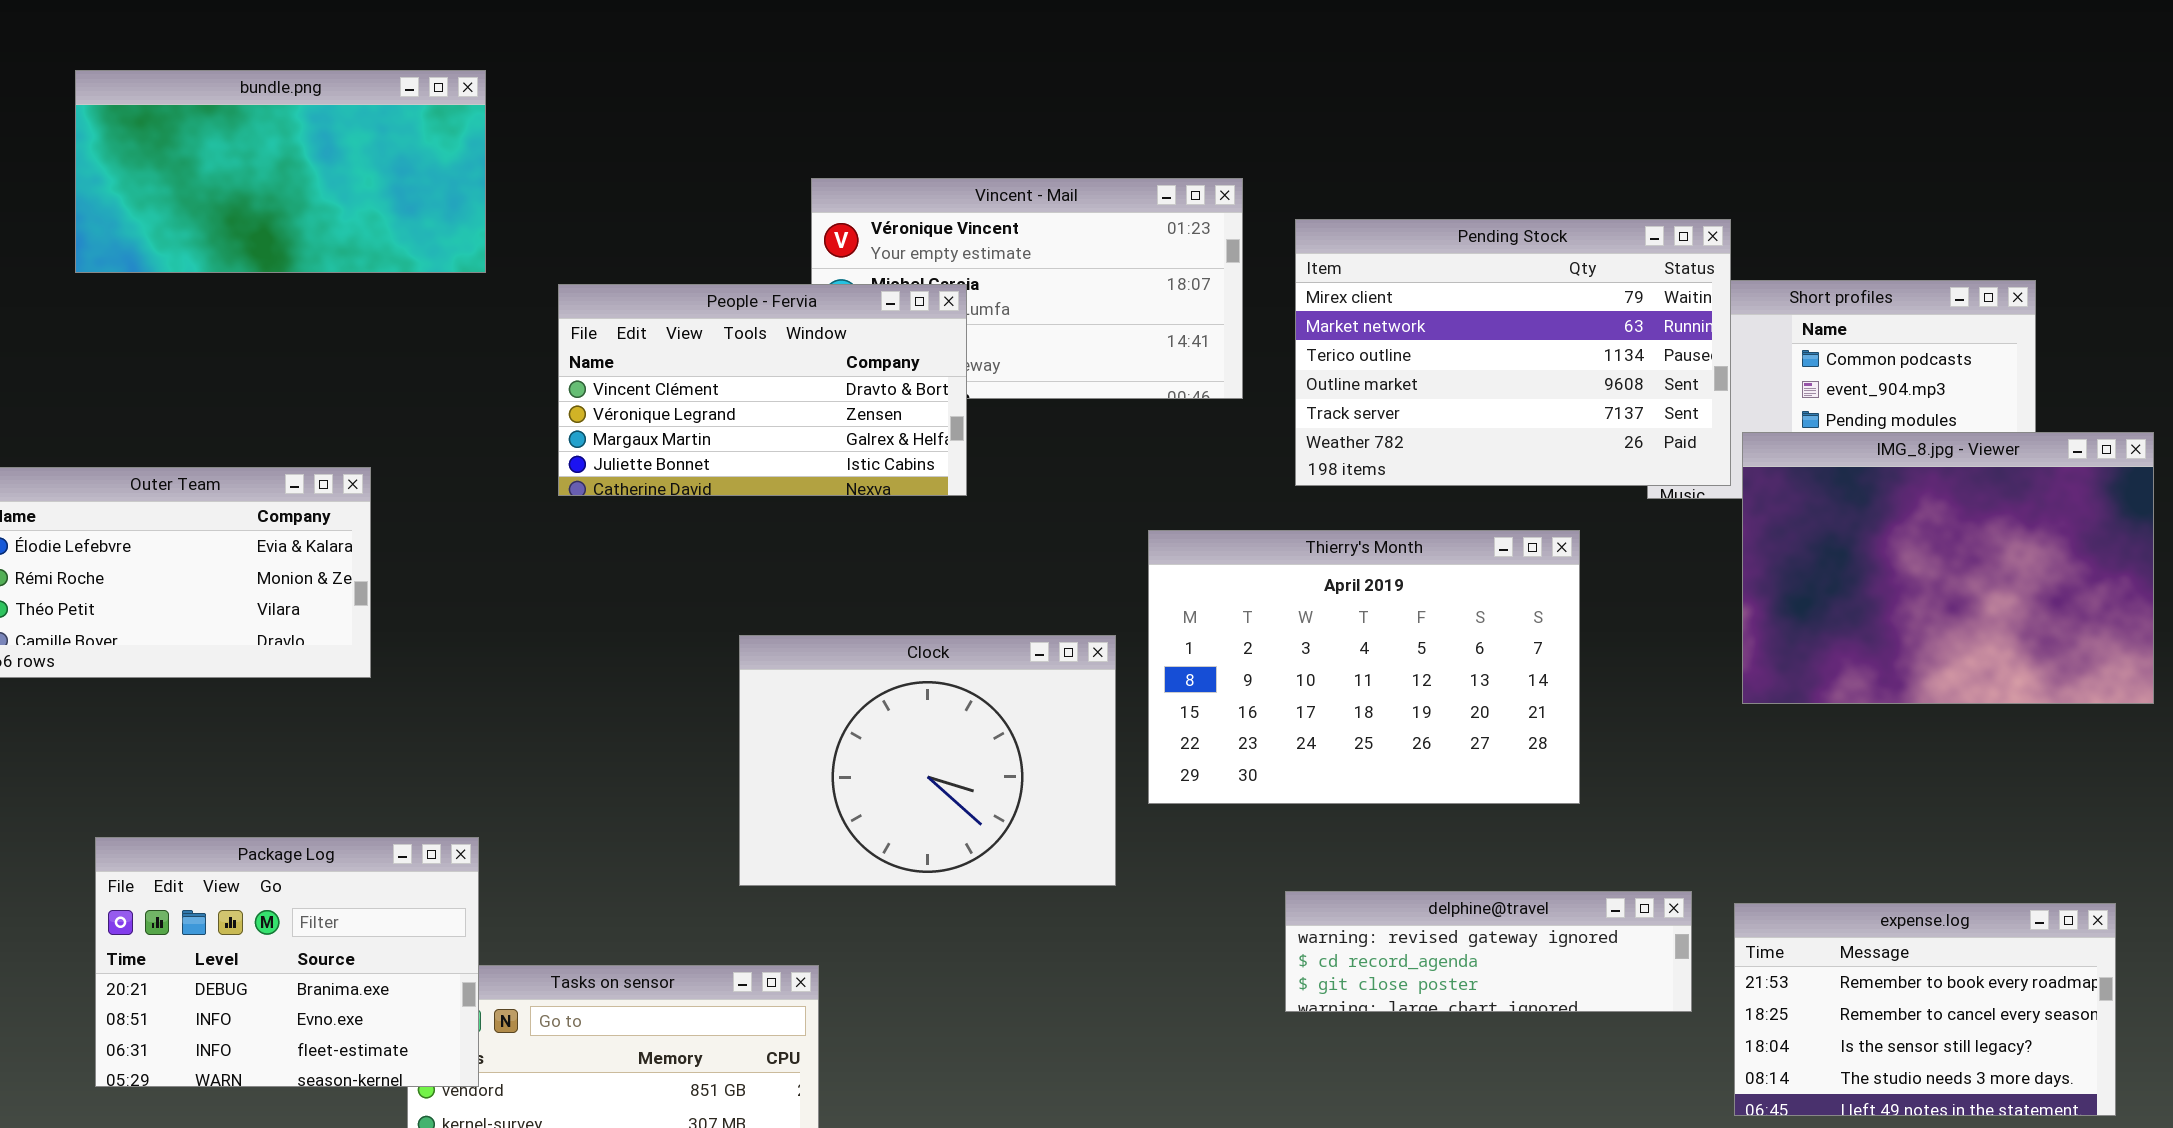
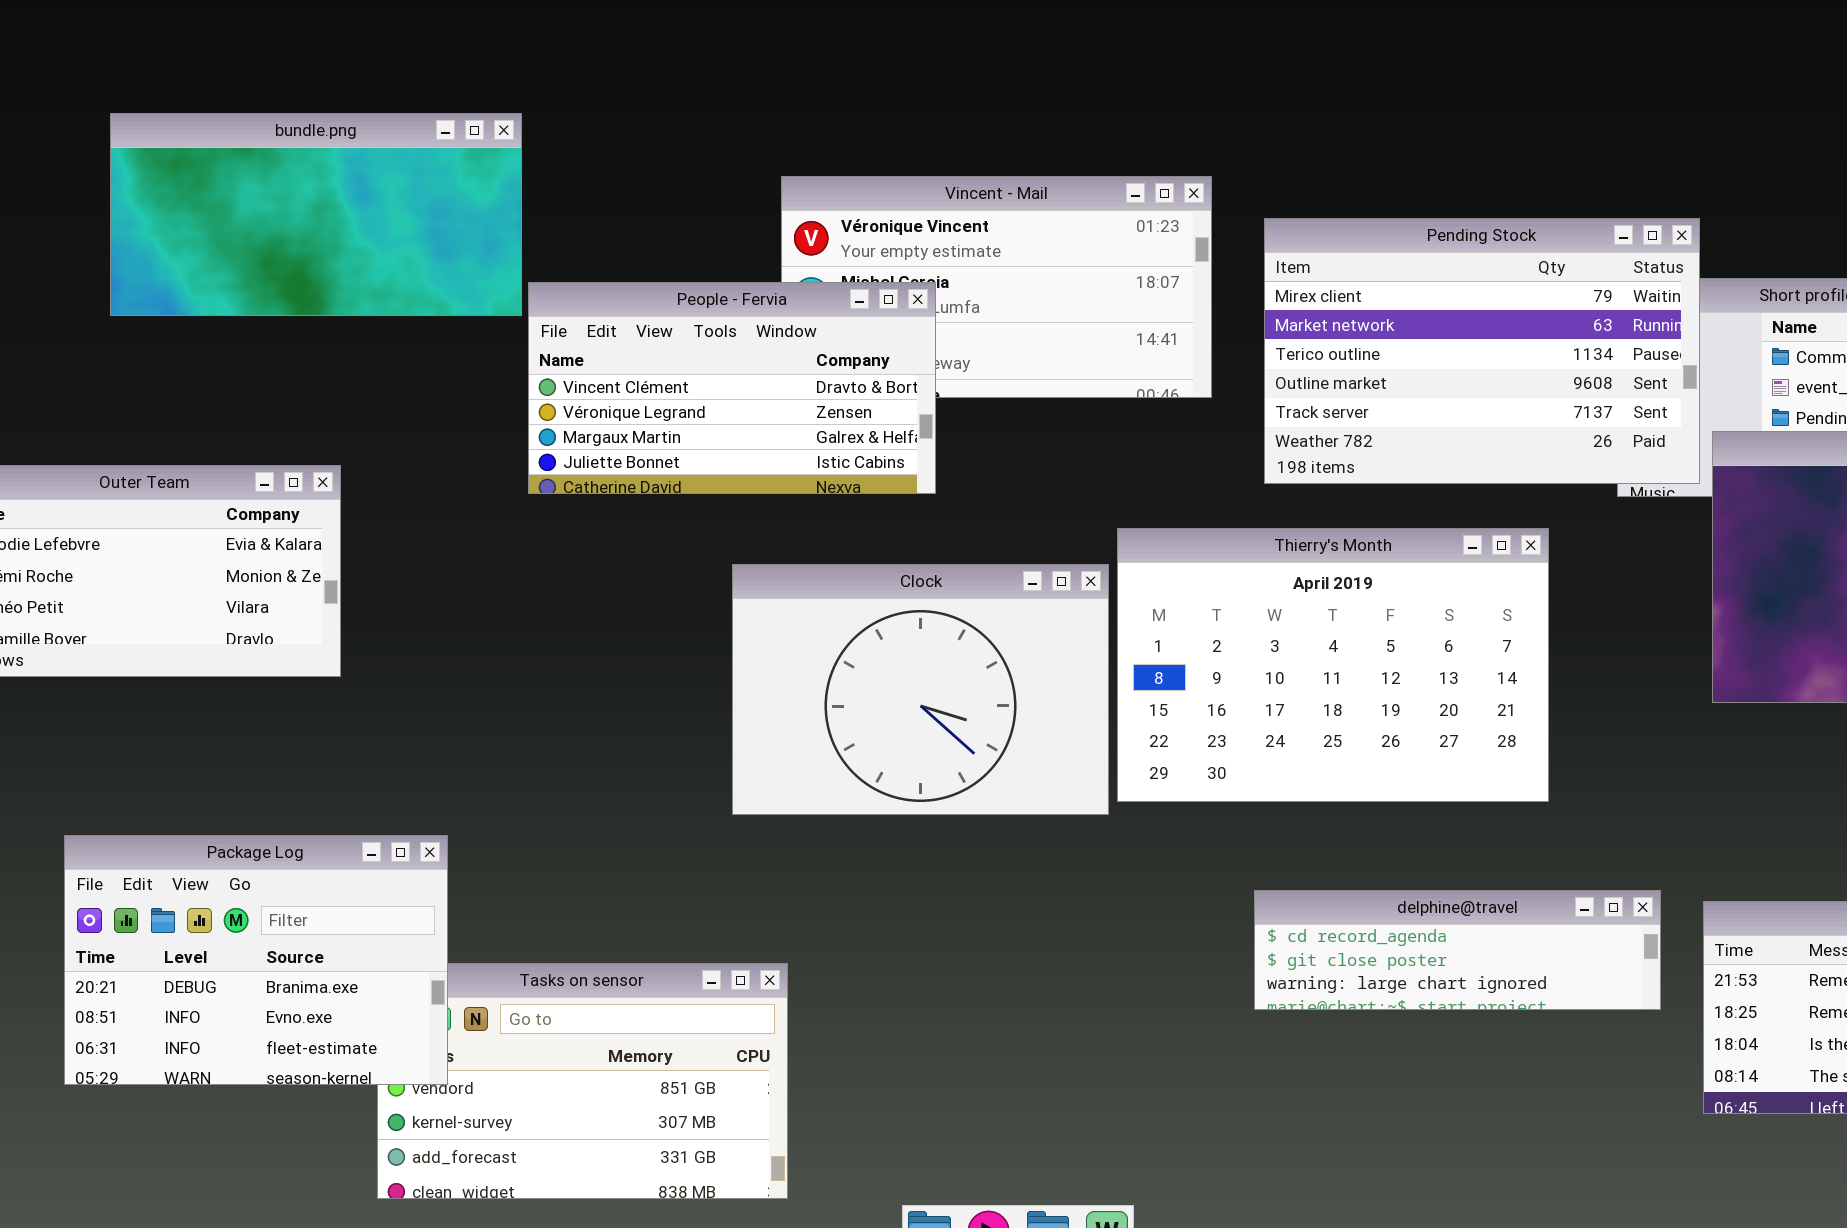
bundle.png: [75,70,486,273] -> [110,113,522,316], moved
Clock: [739,635,1116,886] -> [732,564,1109,815], moved
delphine@travel: [1285,891,1692,1012] -> [1254,890,1661,1010], scrolled down 1 row

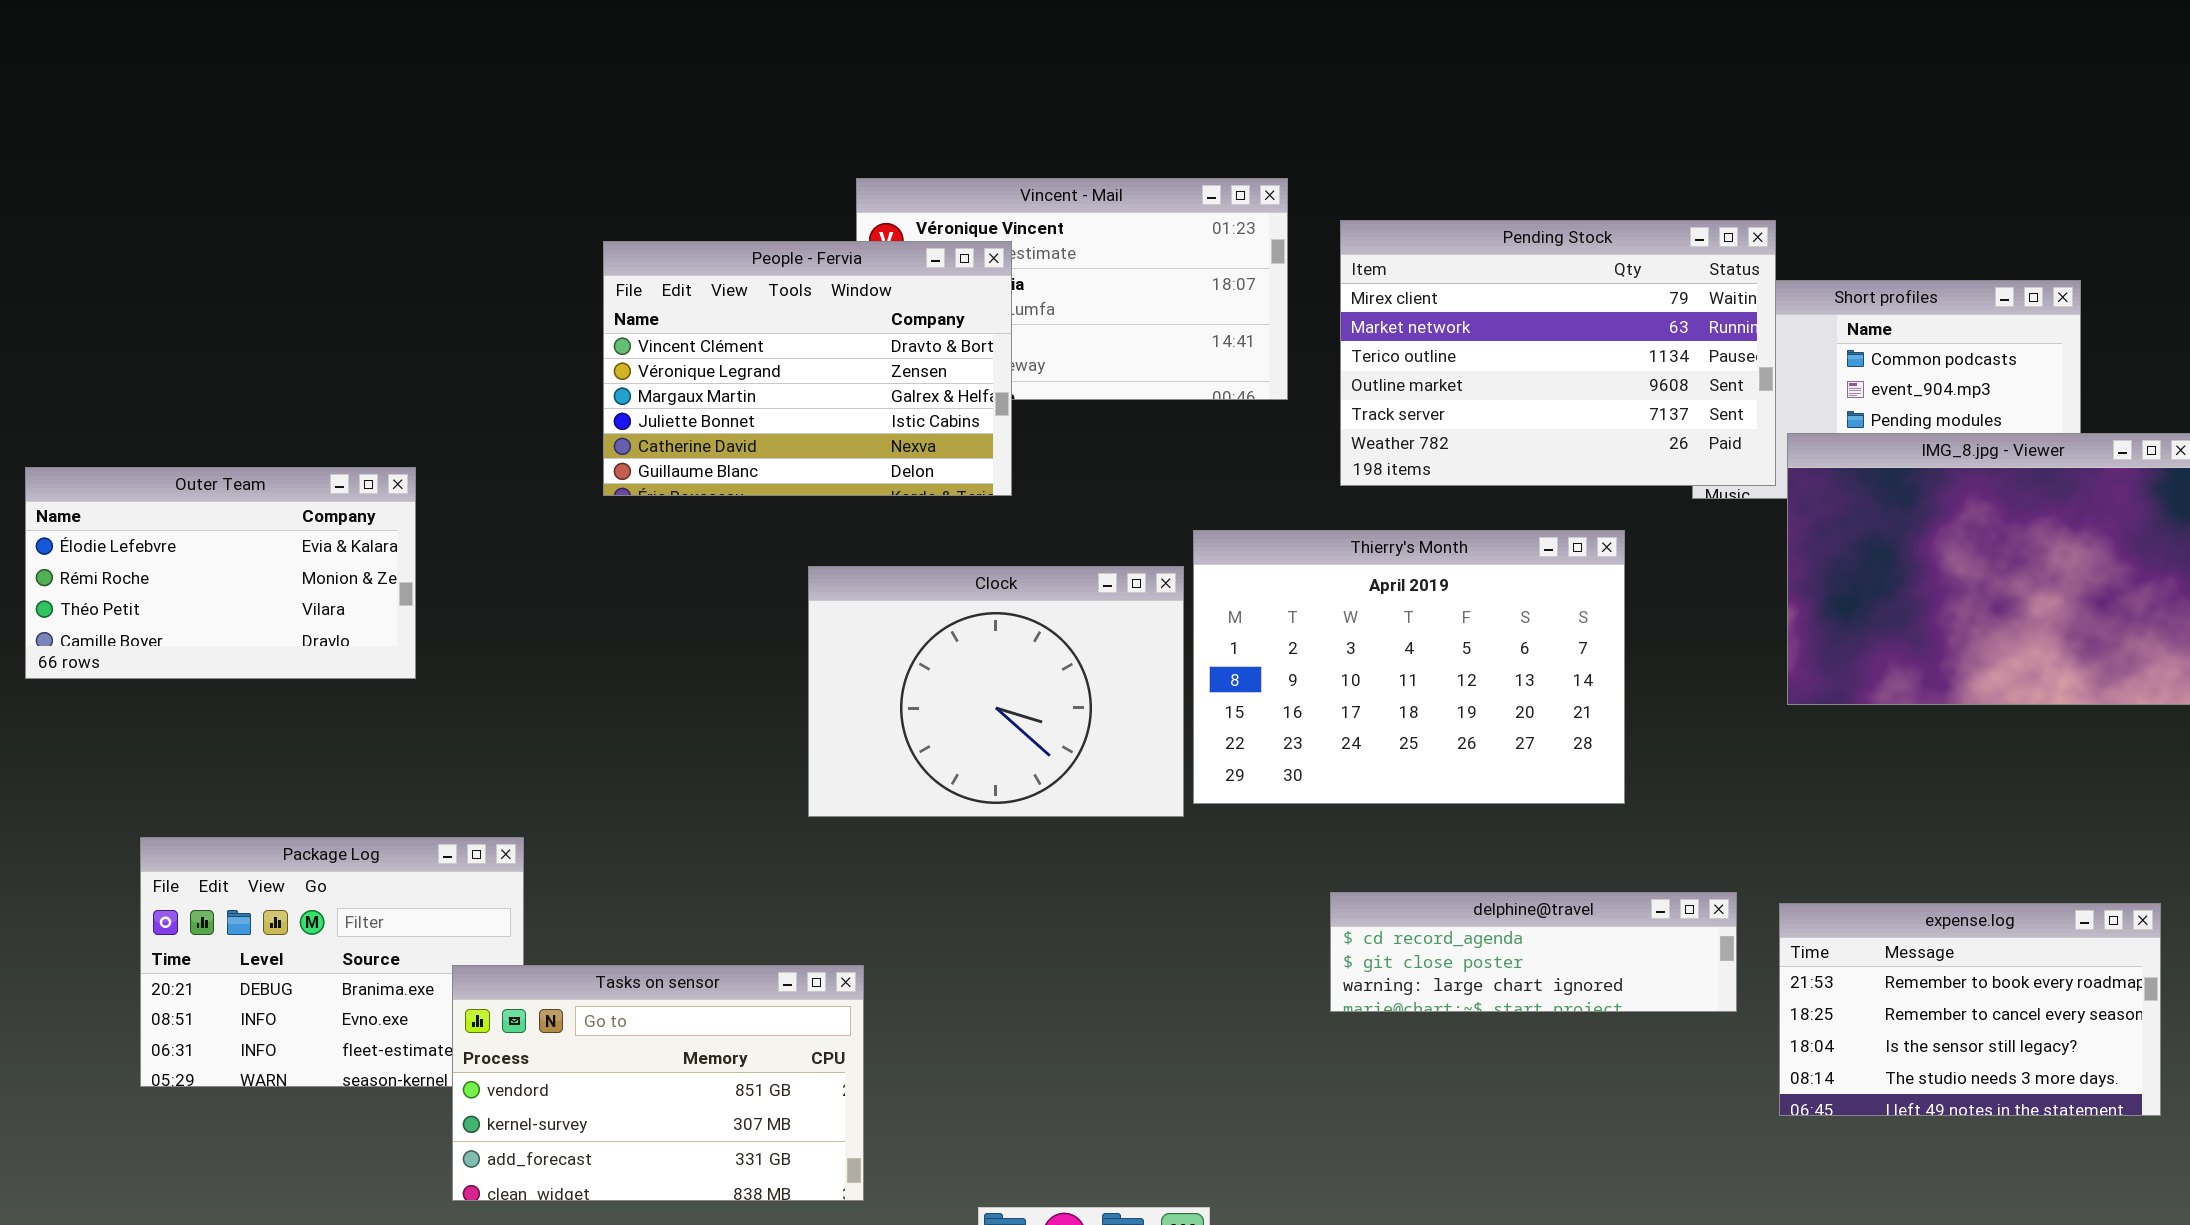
bundle.png: [110,113,522,316] -> none, closed
People - Fervia: [528,282,936,494] -> [603,241,1012,496], resized
Tasks on sensor: [377,963,788,1199] -> [452,965,864,1201], raised

